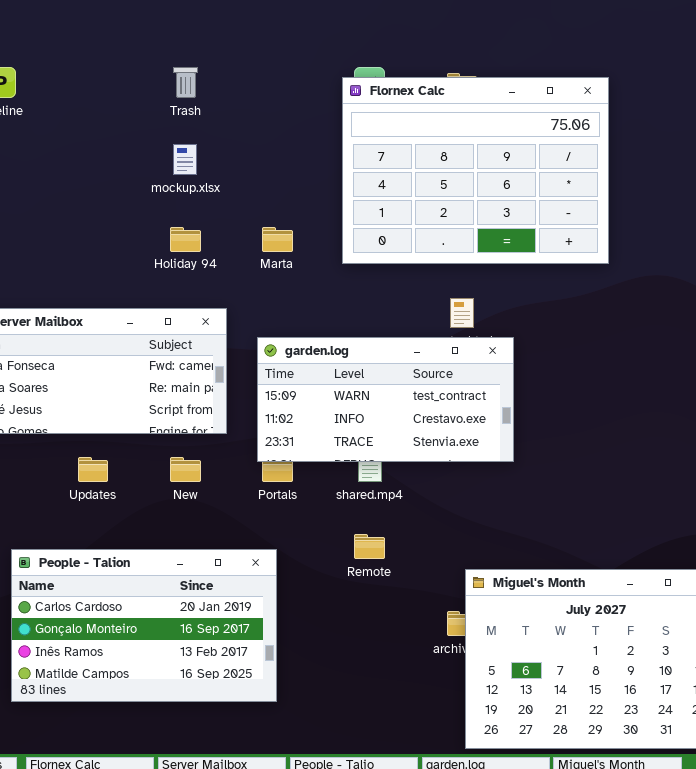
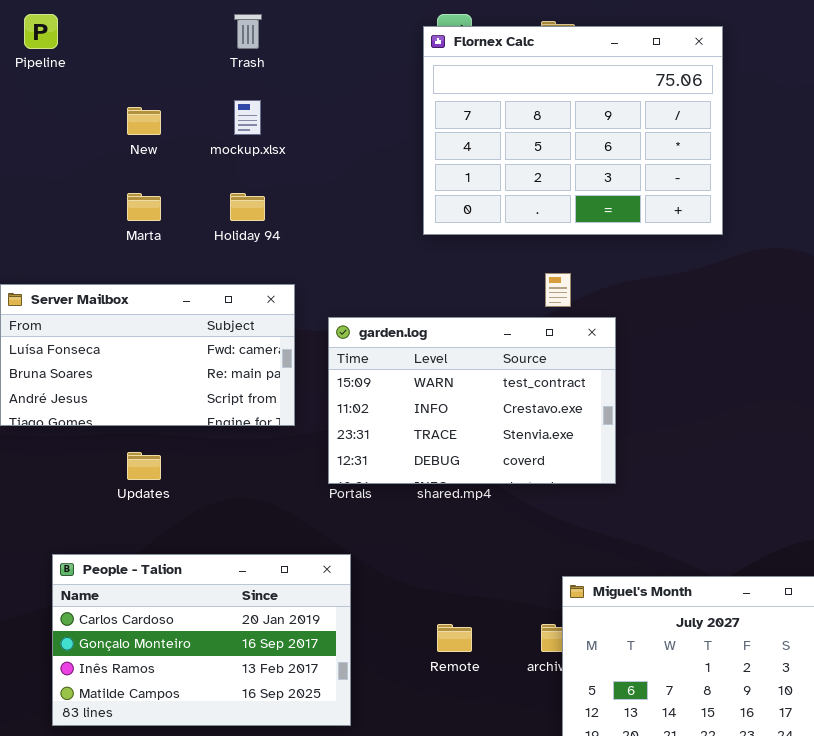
Marta: [262,227,293,252] -> [127,193,161,221], moved
garden.log: [257,337,514,462] -> [328,317,616,484], resized
New: [170,457,201,482] -> [127,107,161,135], moved
Remote: [354,534,385,559] -> [437,624,472,652], moved

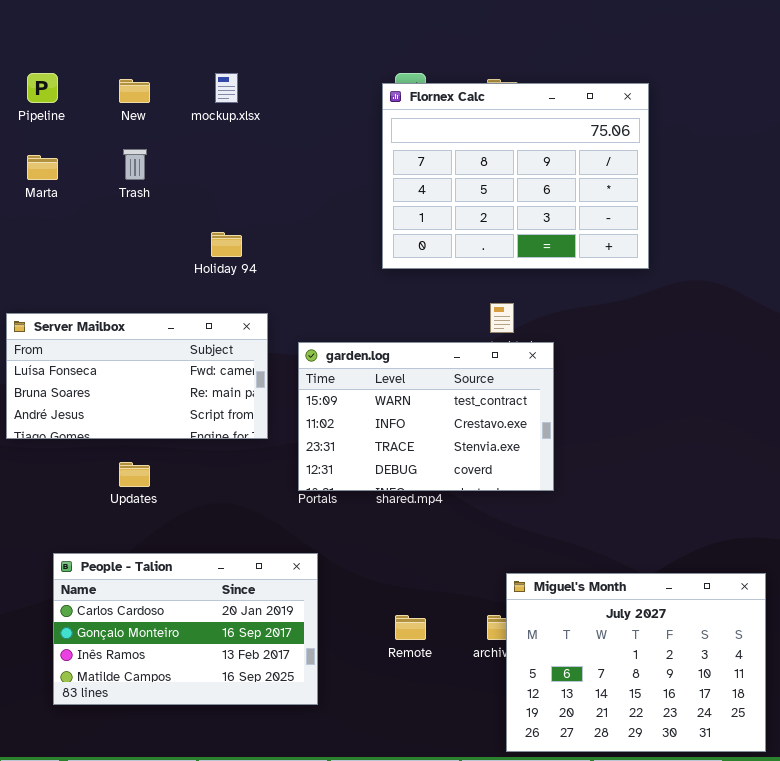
Trash: [234,14,262,49] -> [123,149,147,180], moved
mockup.xlsx: [234,100,261,135] -> [215,73,238,103], moved
New: [127,107,161,135] -> [119,79,150,103], moved
Marta: [127,193,161,221] -> [27,155,58,180], moved

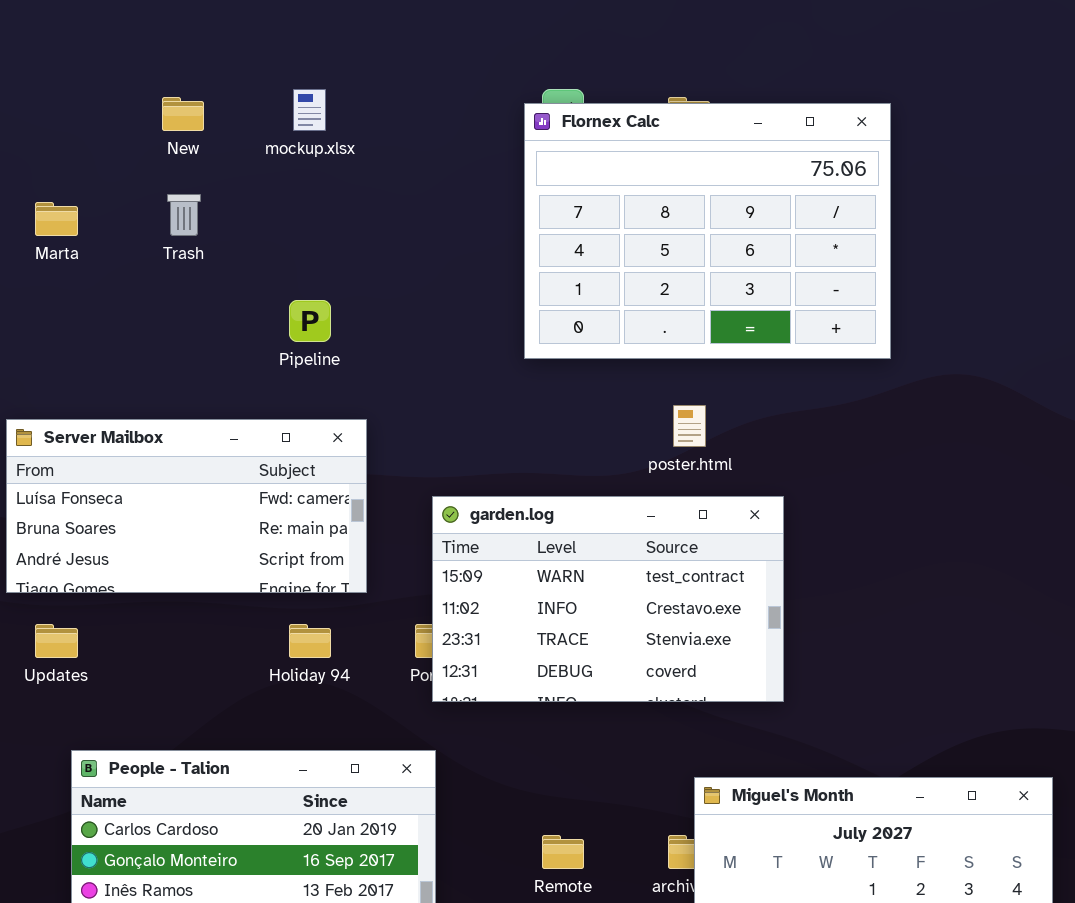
Pipeline: [27,73,58,103] -> [289,300,331,342], moved
Holiday 94: [211,232,242,257] -> [289,624,331,658], moved
garden.log: [298,342,554,491] -> [432,496,784,702], moved
Updates: [119,462,150,487] -> [35,624,78,658], moved

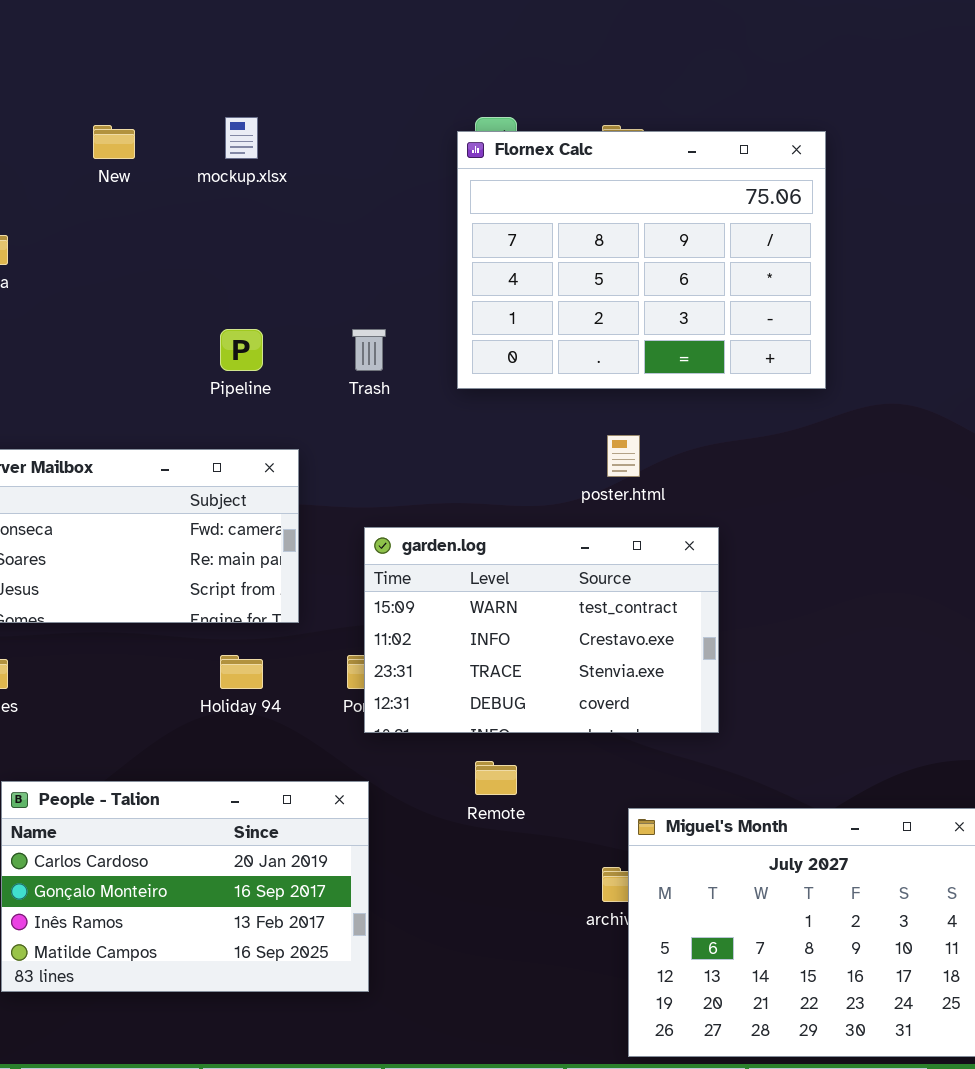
Trash: [167,194,201,236] -> [352,329,386,371], moved
Remote: [542,835,584,869] -> [475,761,517,795], moved

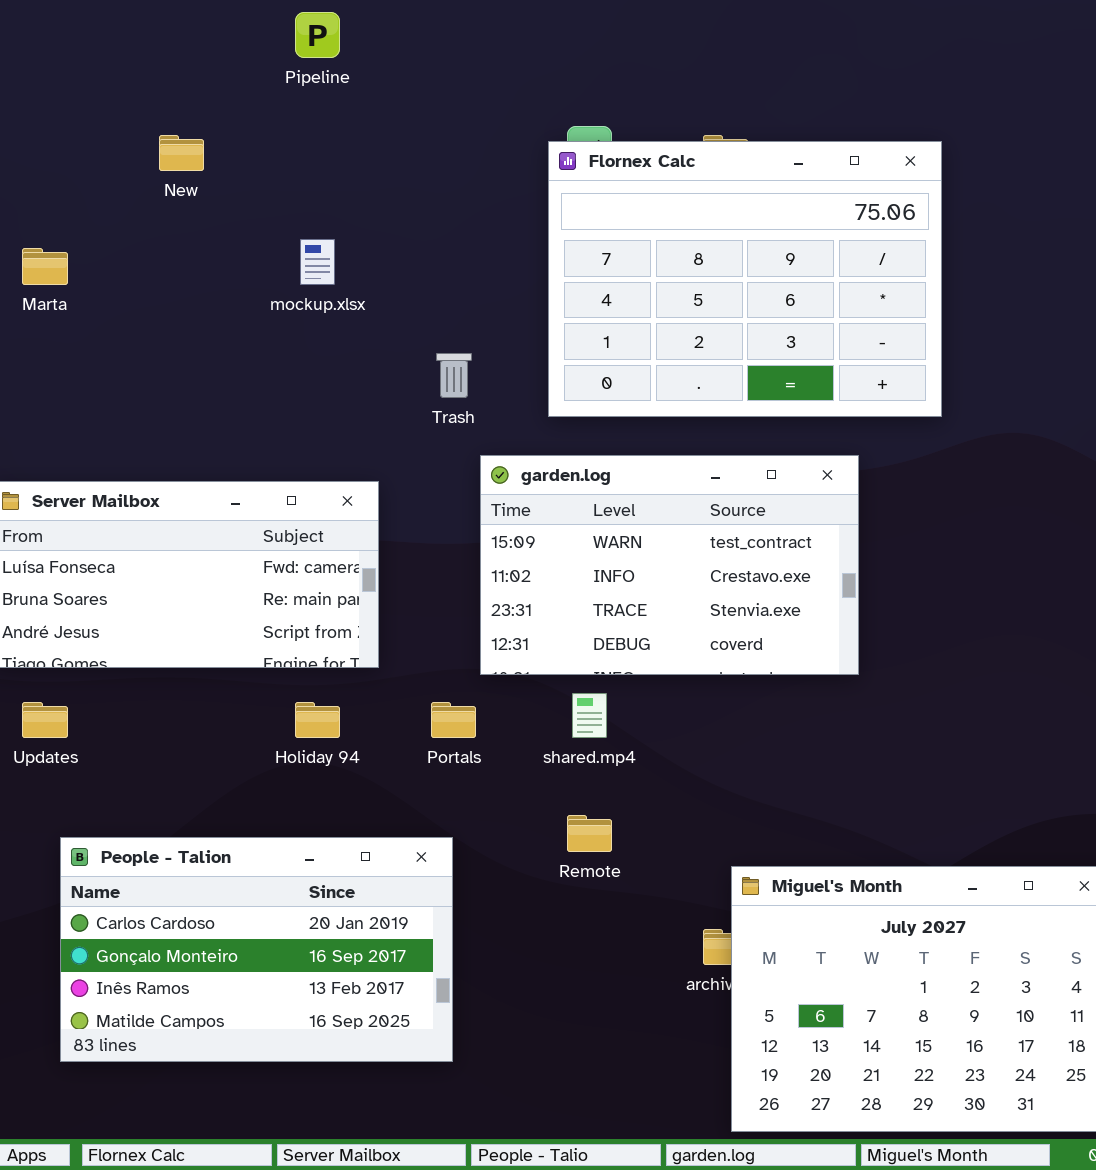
mockup.xlsx: [225,117,258,159] -> [300,239,335,285], moved
Pipeline: [220,329,263,371] -> [295,12,340,58], moved
garden.log: [364,527,719,733] -> [480,455,859,675], moved

